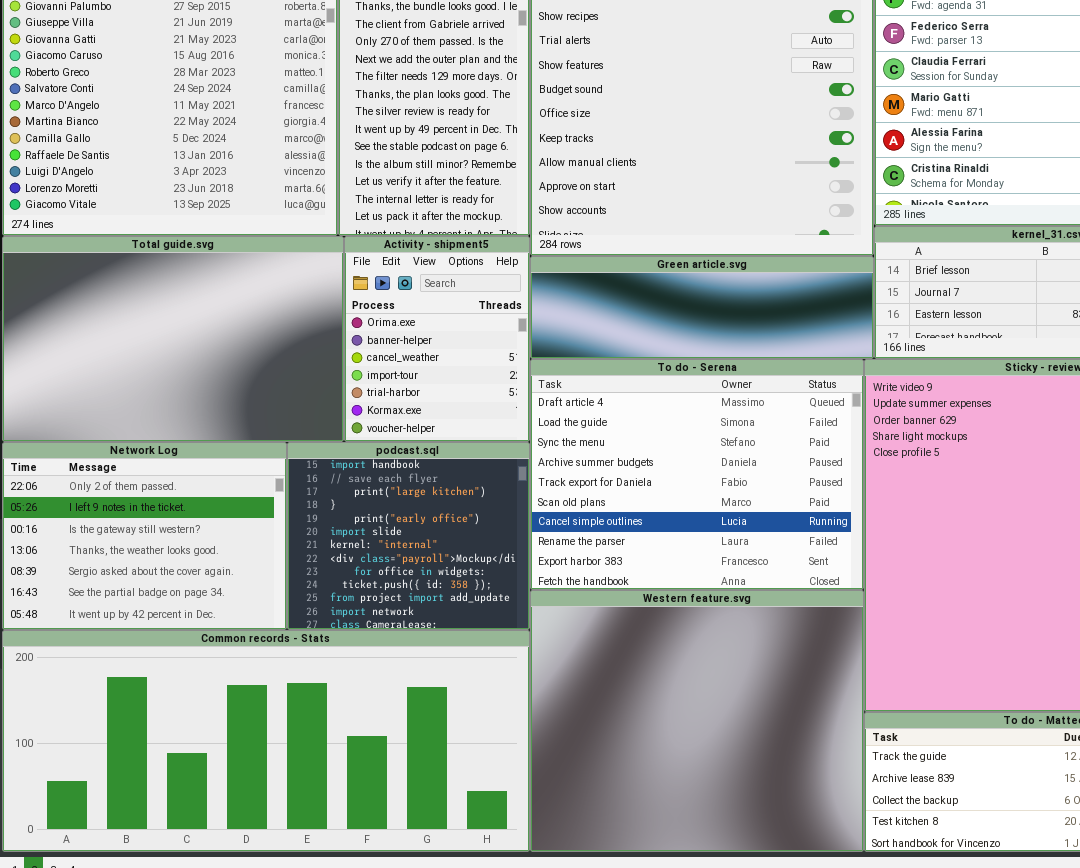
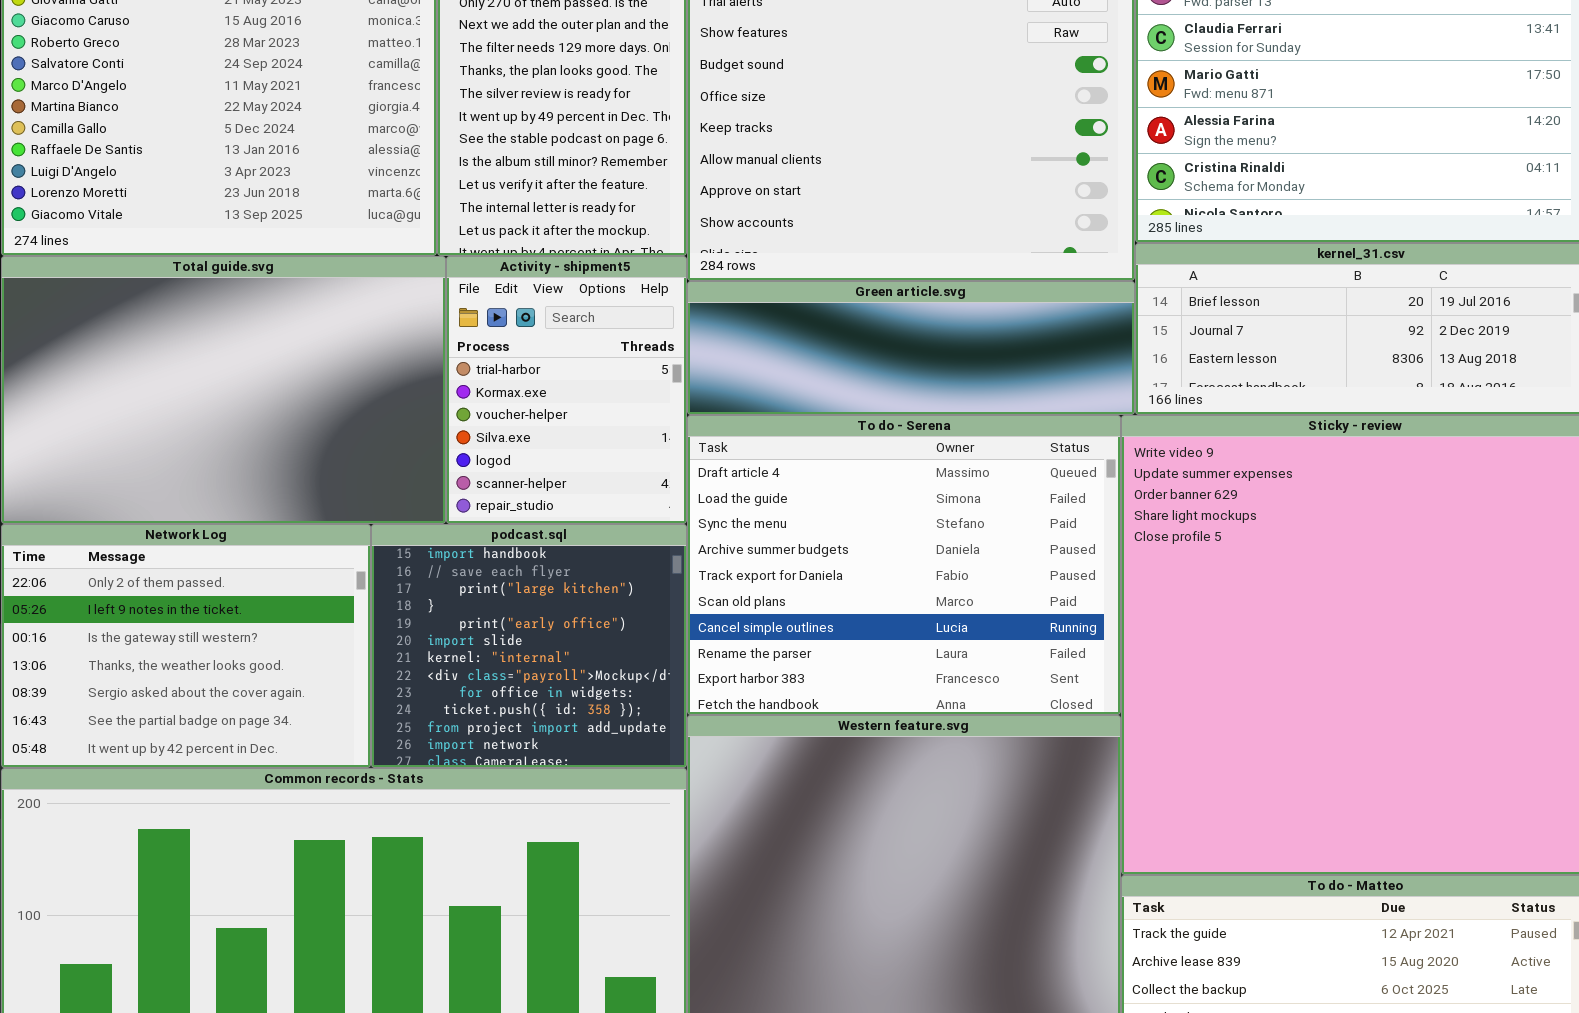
Activity - shipment5: [344,236,530,442] -> [446,256,687,524], scrolled down 4 rows

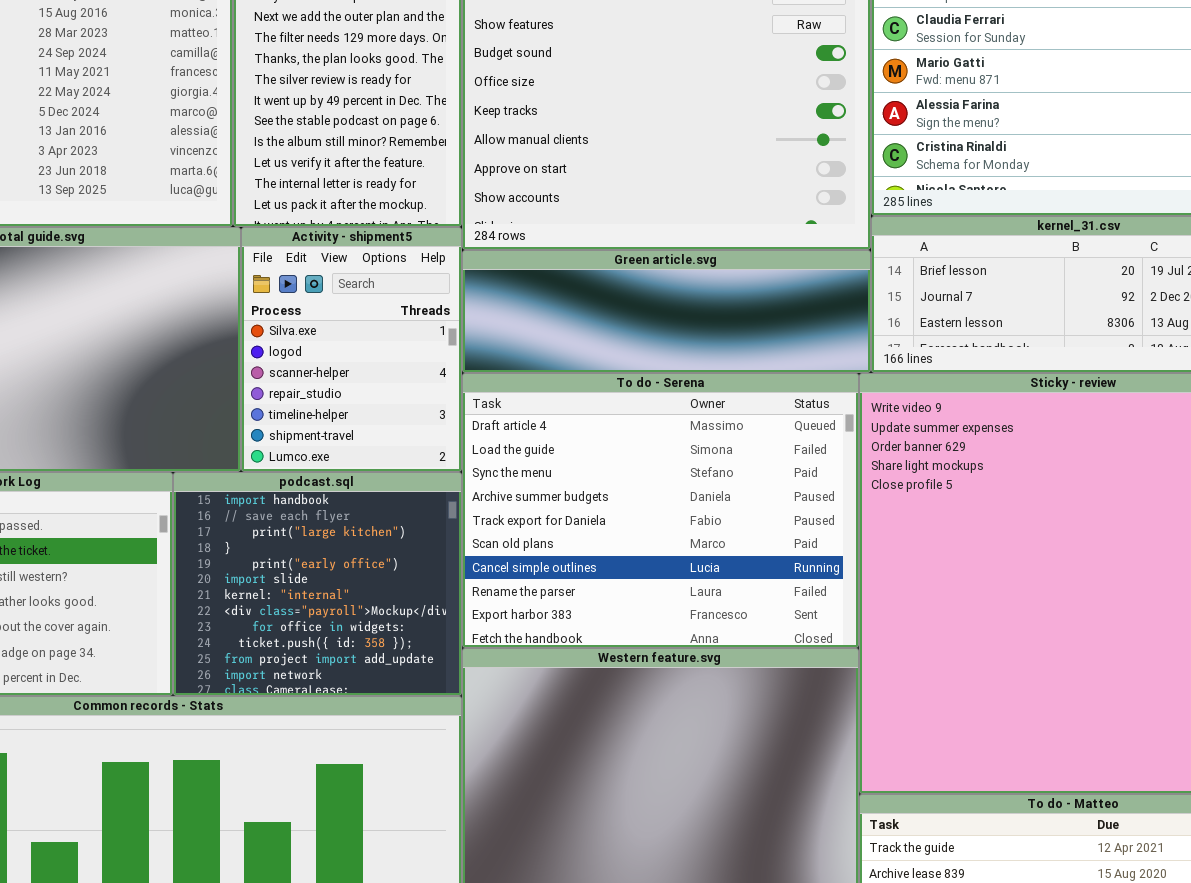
Activity - shipment5: [446,256,687,524] -> [241,227,462,472], scrolled down 3 rows

